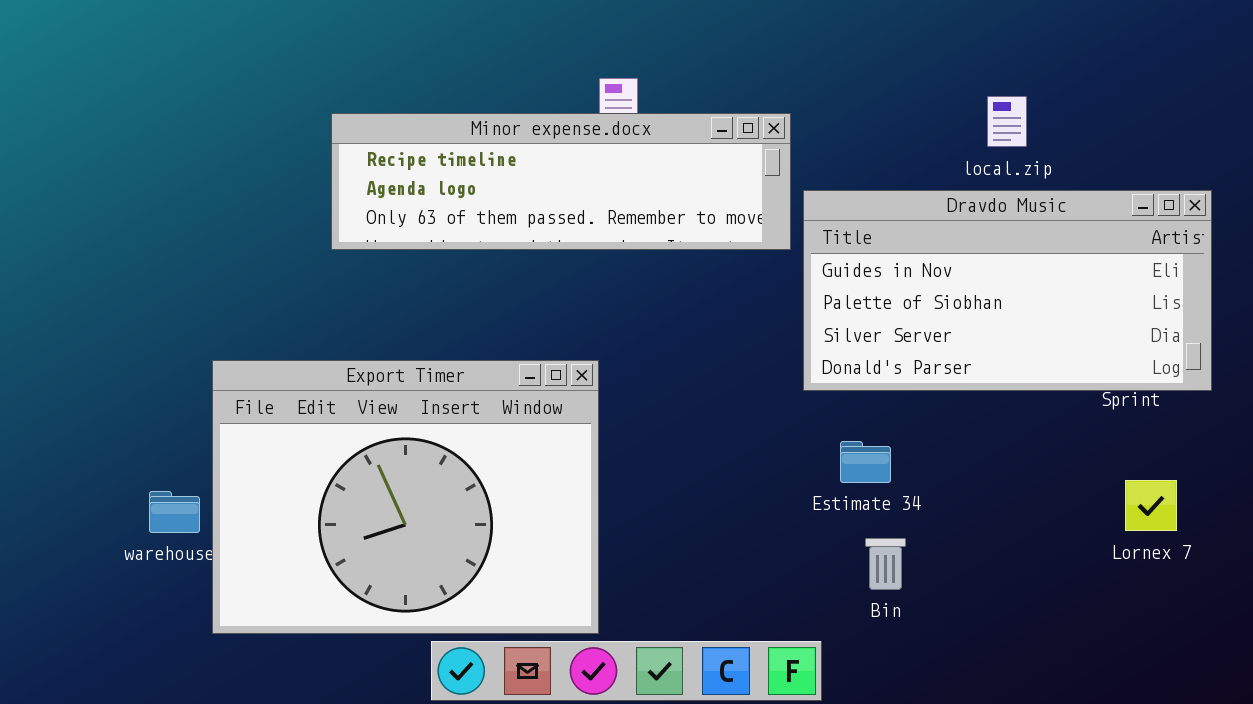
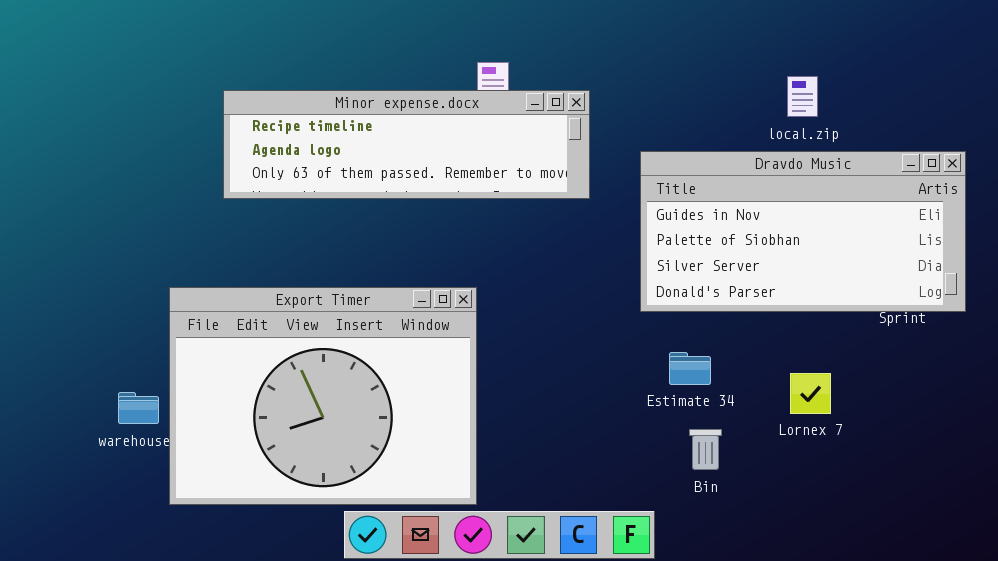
Minor expense.docx: [331,113,791,250] -> [223,90,590,199], moved
Lornex 7: [1125,480,1177,531] -> [790,373,831,414], moved

